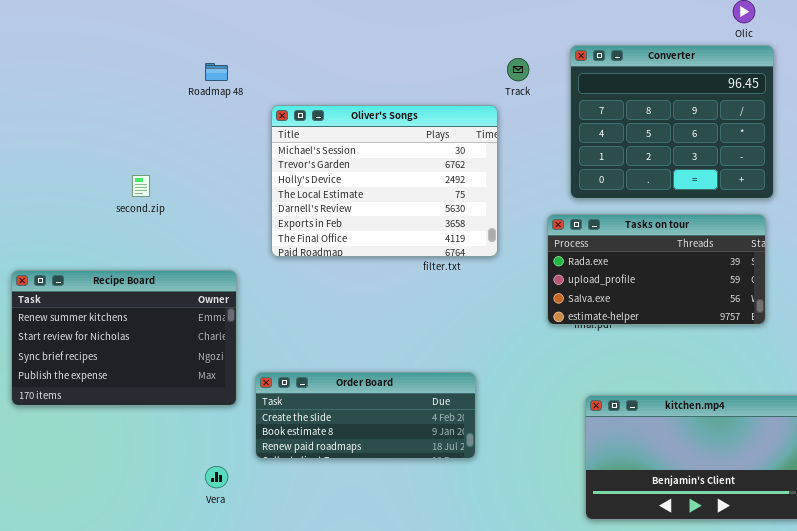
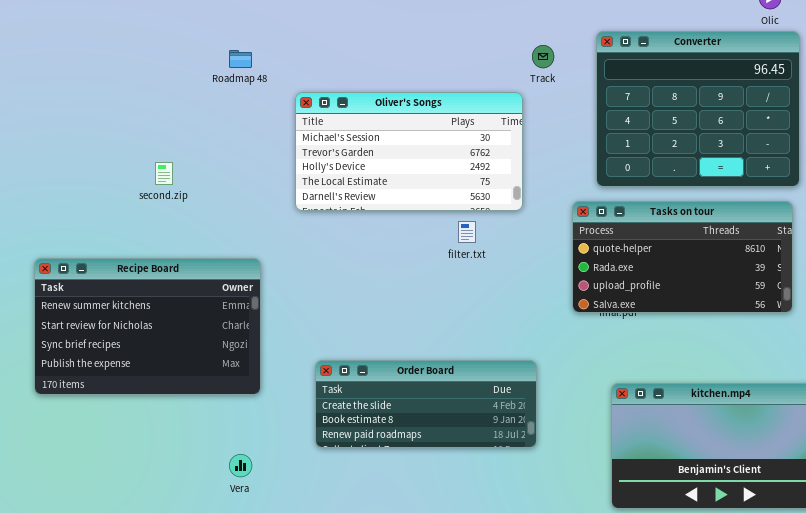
Oliver's Songs: [271,105,498,257] -> [295,92,523,211], resized
Tasks on tour: [547,214,766,325] -> [572,201,793,313], scrolled up 1 row
Order Board: [255,372,476,459] -> [315,360,537,448], moved

